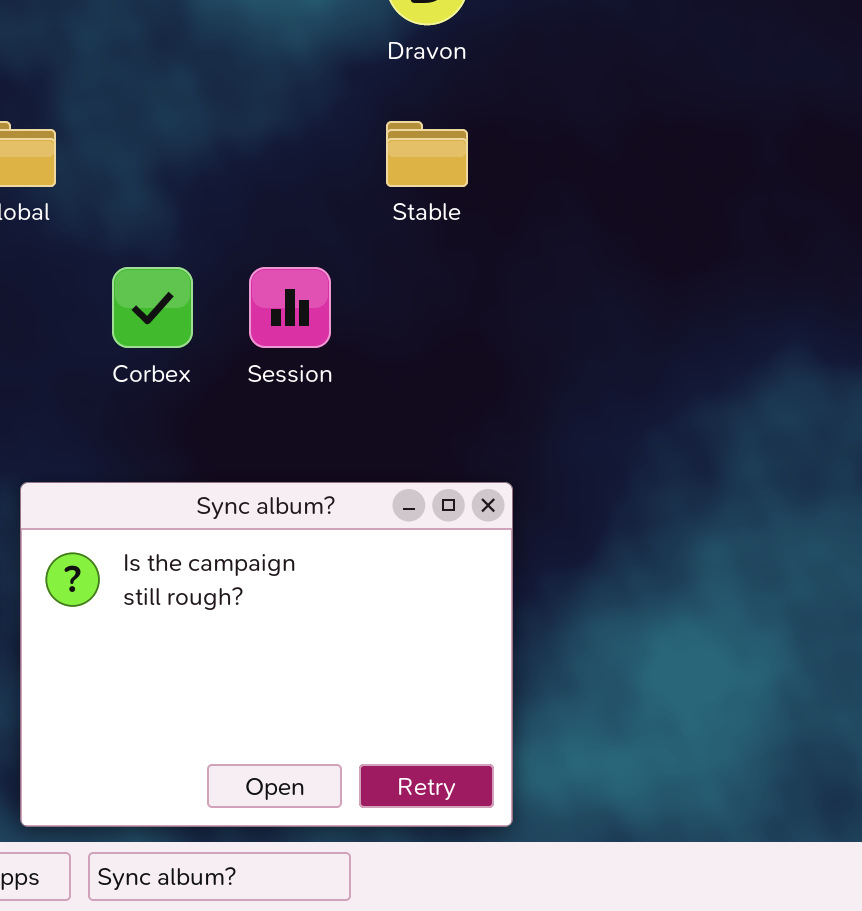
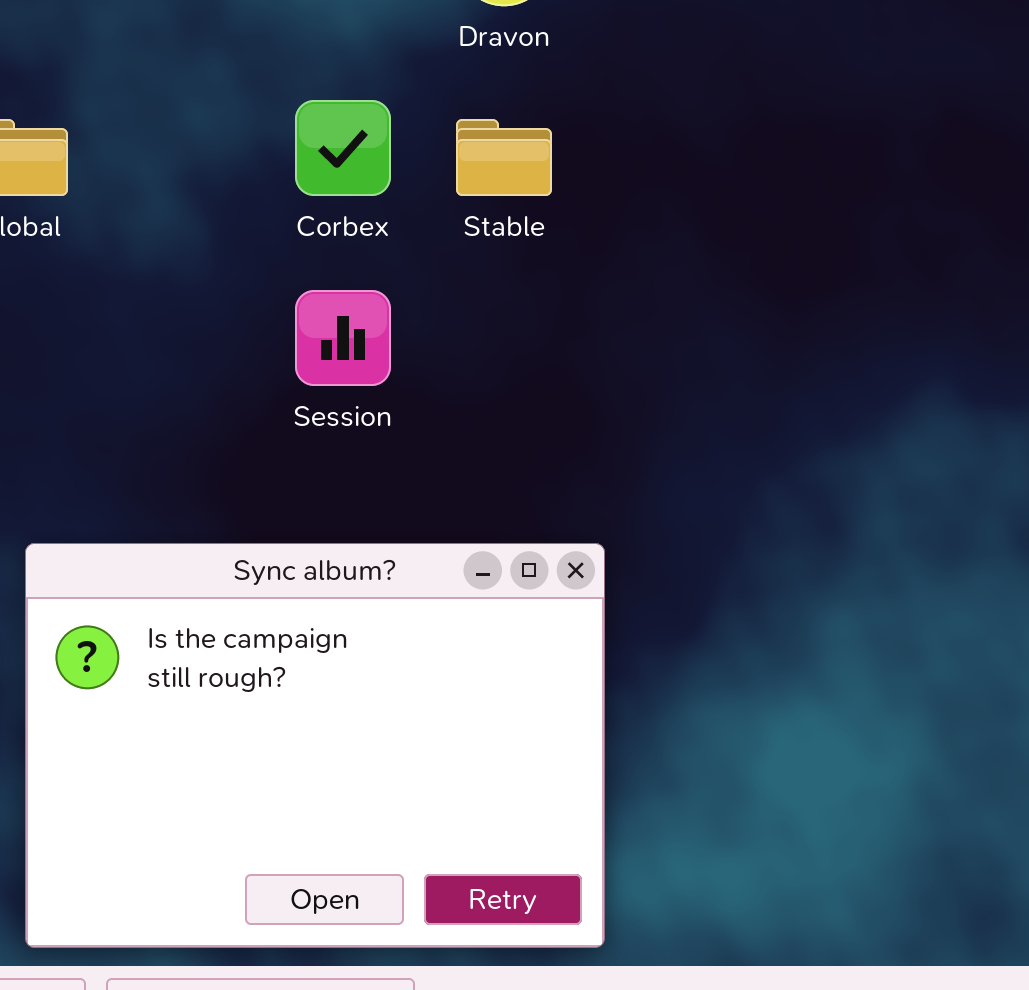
Corbex: [112,267,193,348] -> [295,100,391,196], moved

